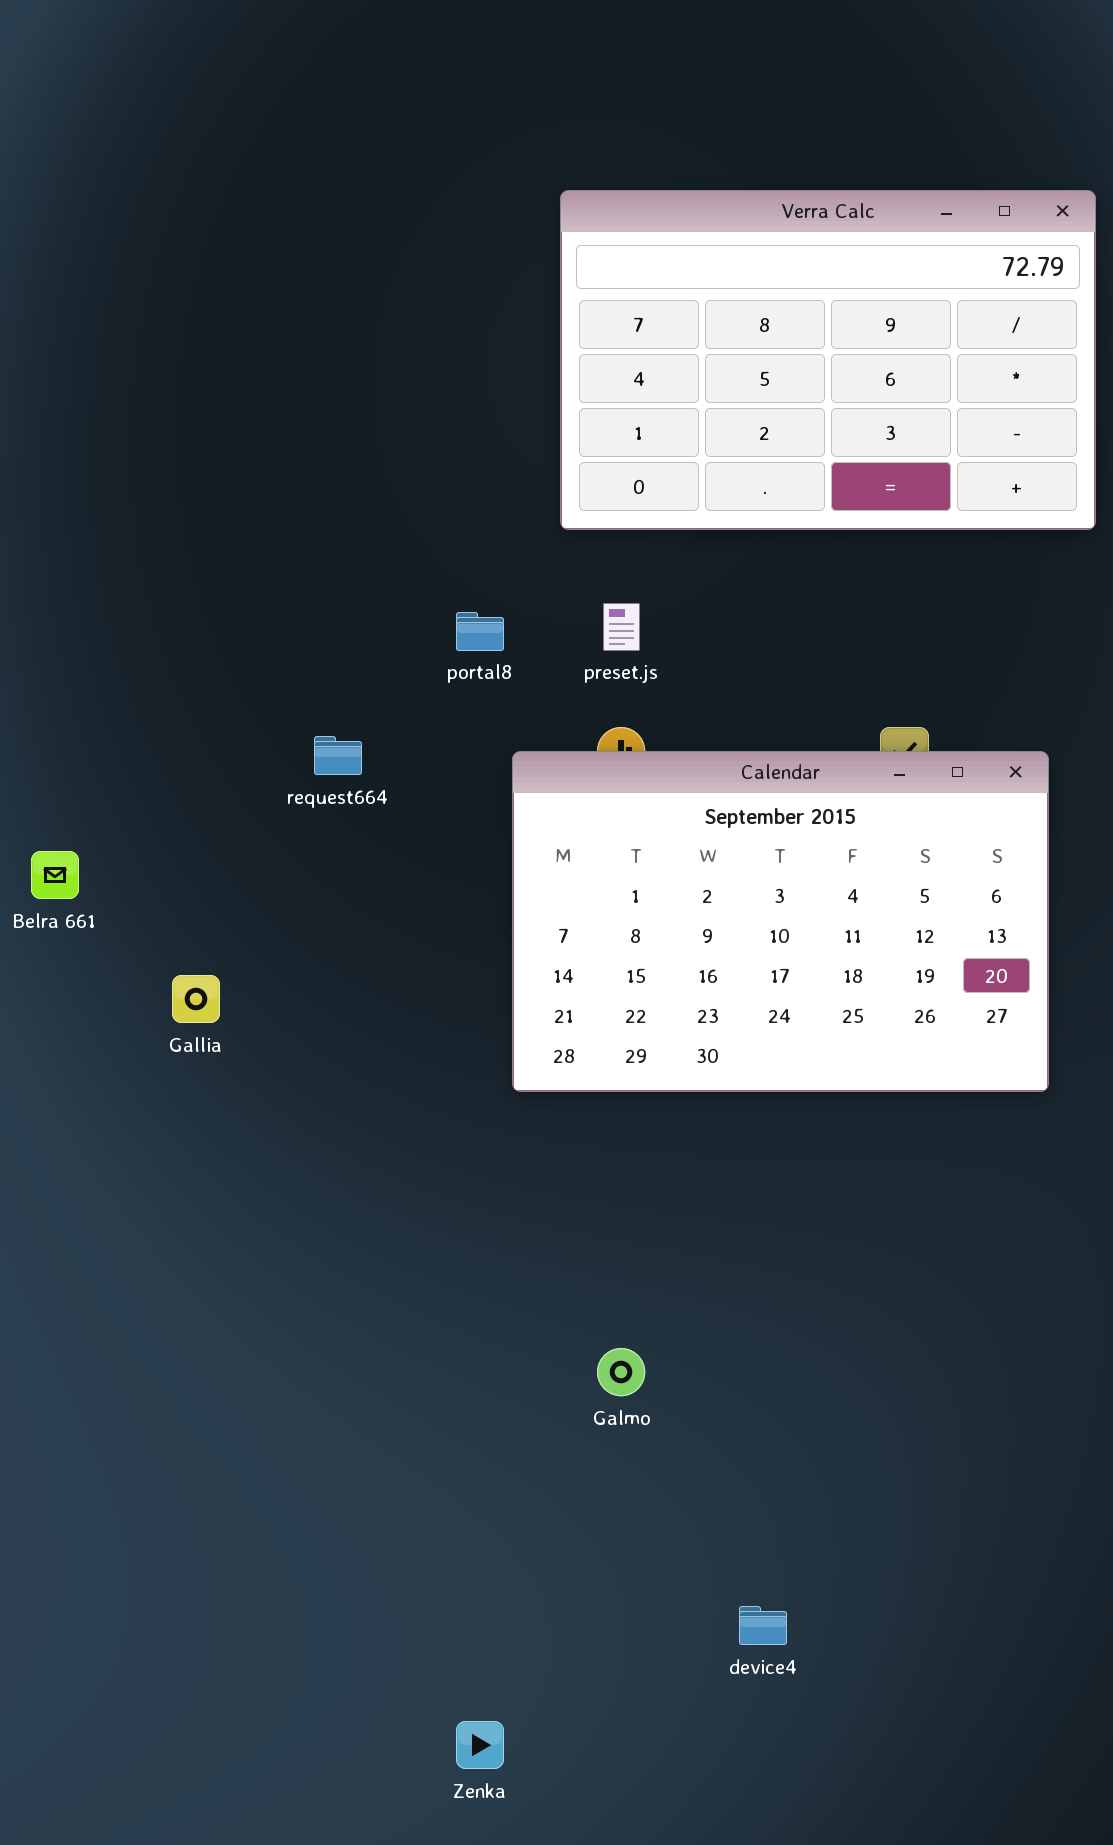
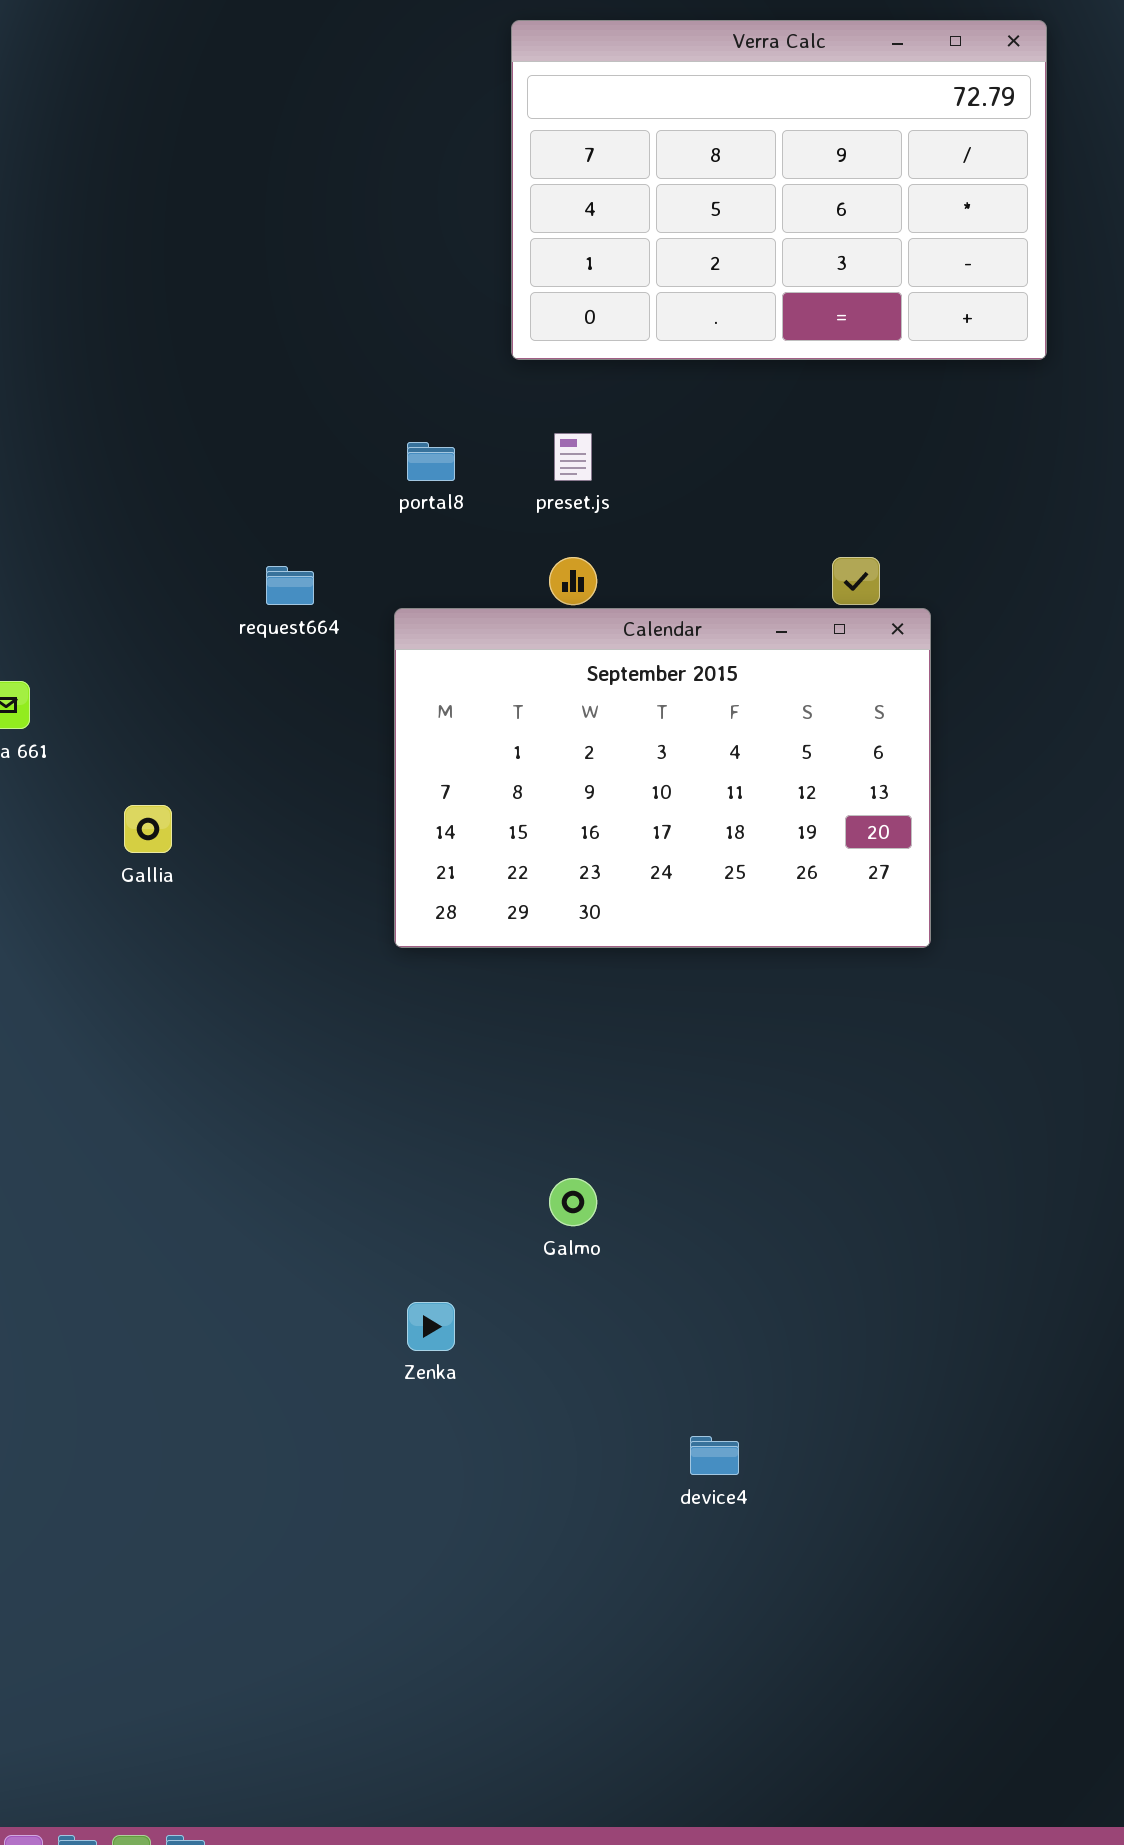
Calendar: [512,751,1049,1092] -> [394,608,931,948], moved
Zenka: [456,1721,504,1769] -> [407,1302,455,1351], moved

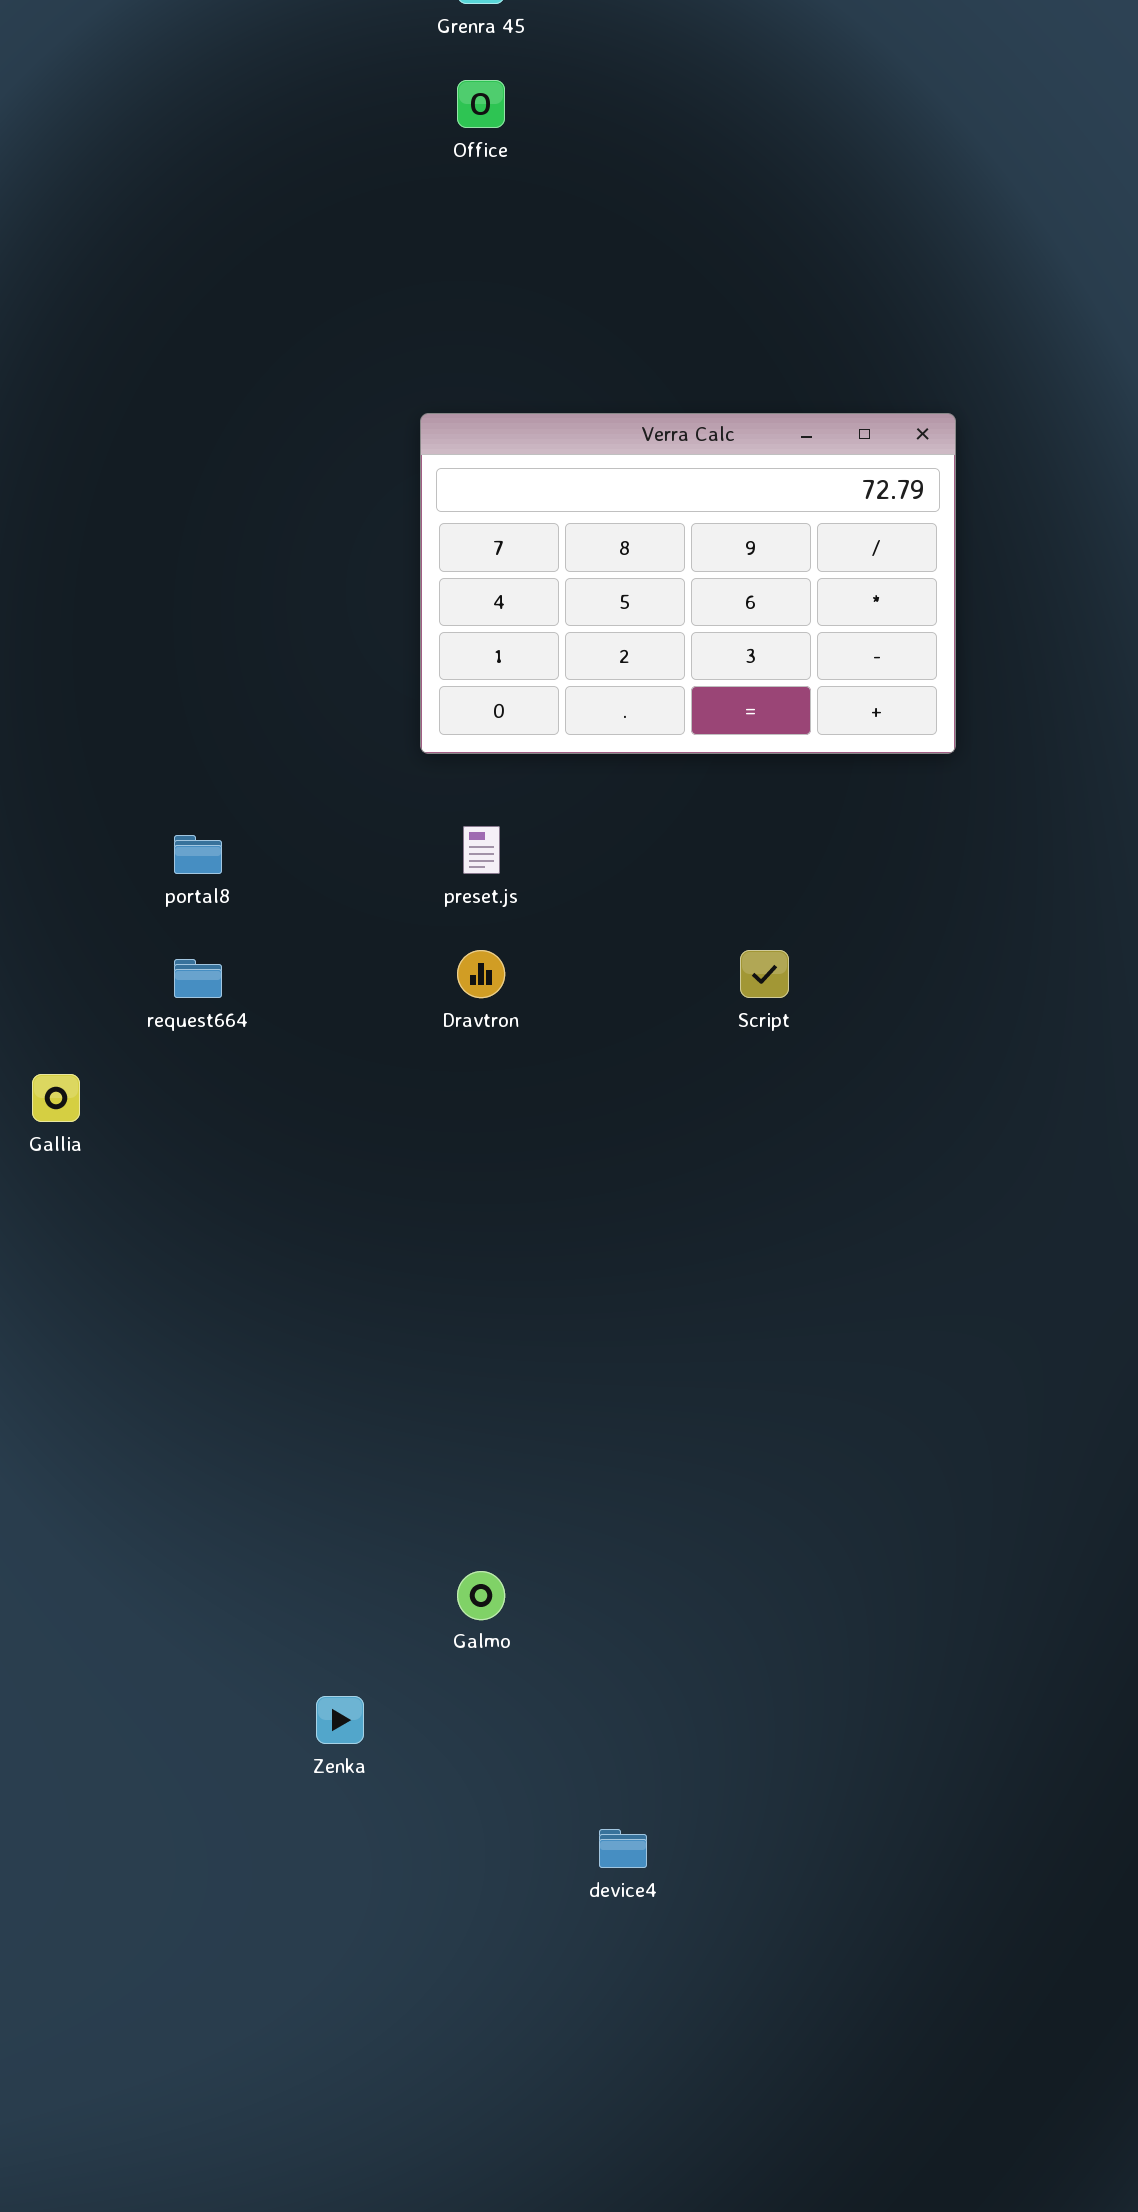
portal8: [407,442,455,481] -> [174,835,222,874], moved
Calendar: [394,608,931,948] -> none, closed
Gallia: [124,805,172,853] -> [32,1074,80,1122], moved

